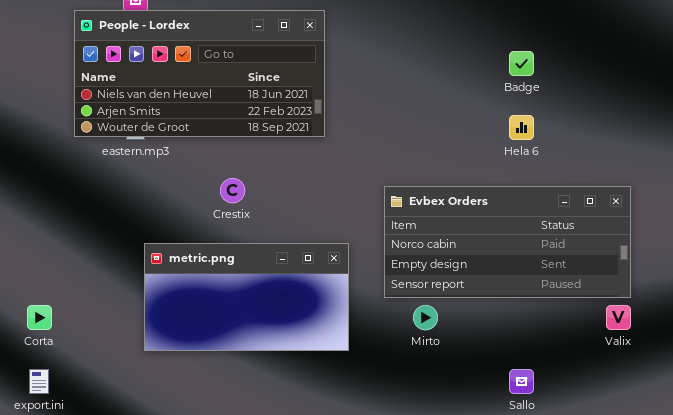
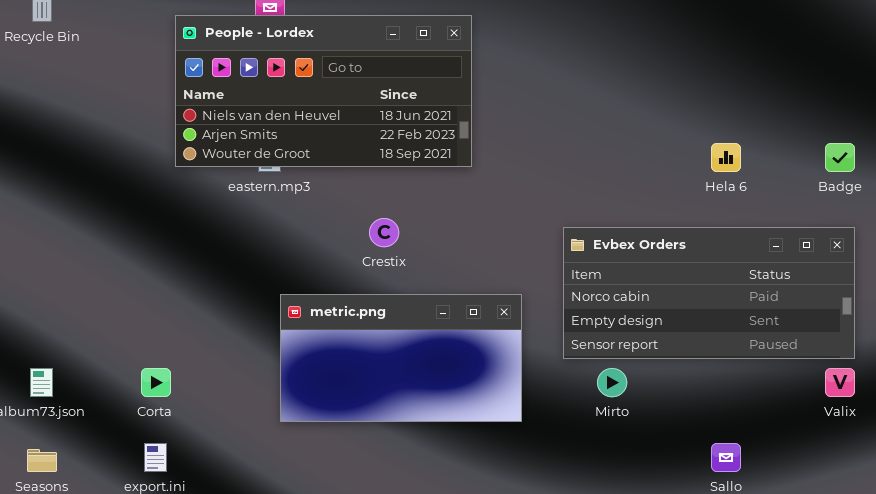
People - Lordex: [74,10,325,137] -> [175,15,472,167], moved
Badge: [509,51,534,76] -> [825,143,855,172], moved

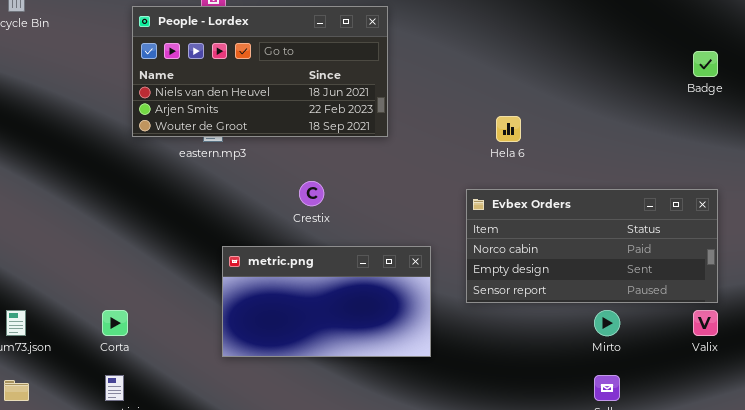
Hela 6: [711,143,741,172] -> [496,116,521,142], moved
Badge: [825,143,855,172] -> [693,51,718,77], moved
Mirto: [597,368,627,397] -> [594,310,620,336], moved

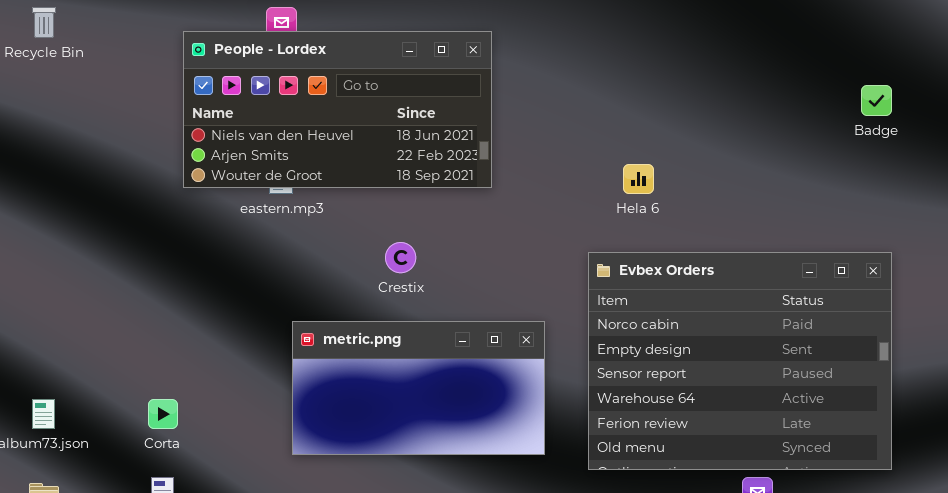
Evbex Orders: [466,189,718,303] -> [588,252,892,470], resized

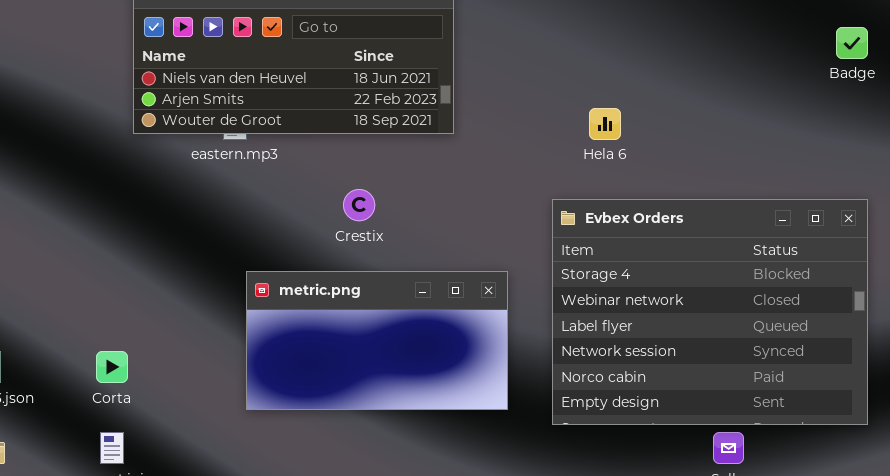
Evbex Orders: [588,252,892,470] -> [552,199,868,425], scrolled up 4 rows

